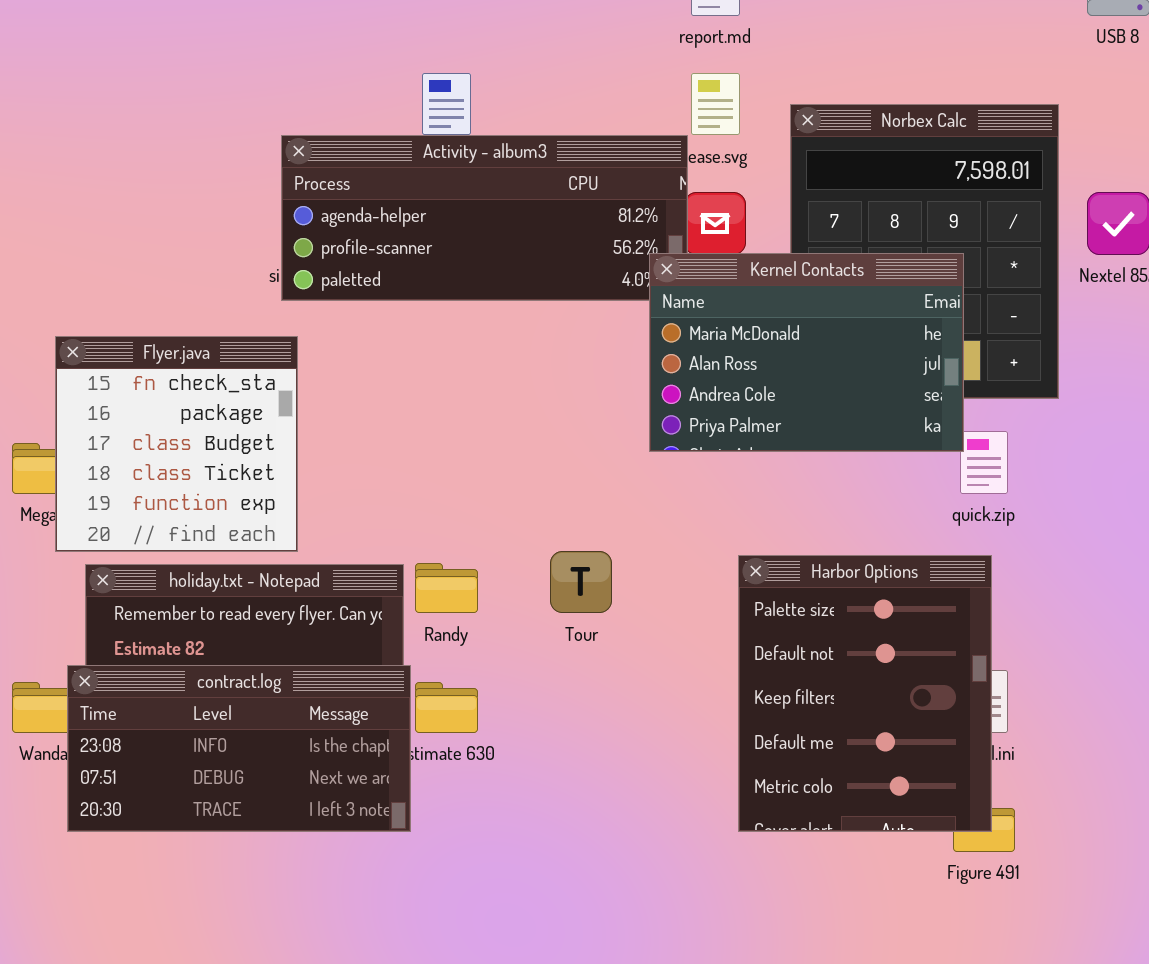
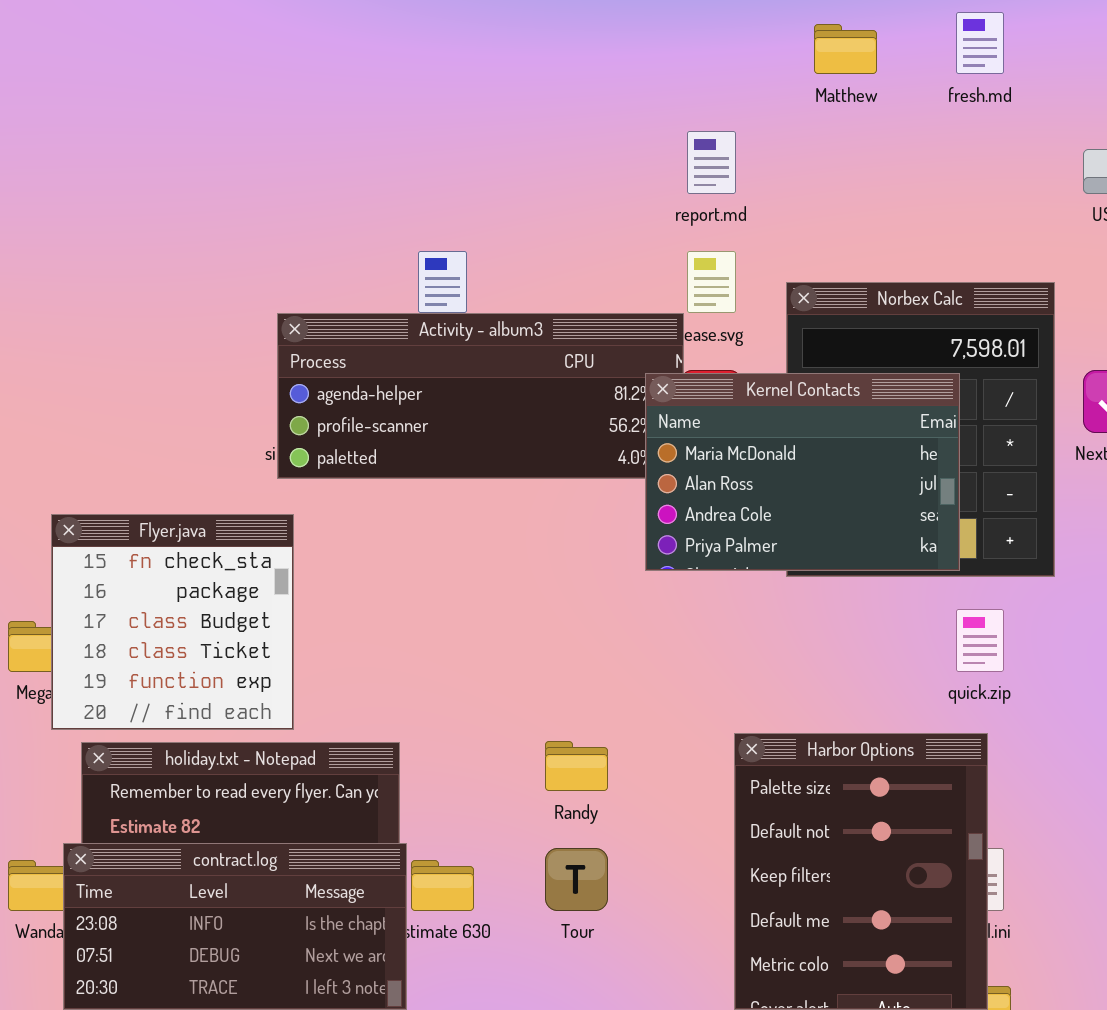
Kernel Contacts: [649,253,964,452] -> [645,373,960,571], moved
Tour: [550,551,612,613] -> [545,848,608,911], moved
Randy: [415,563,478,613] -> [545,741,608,791], moved

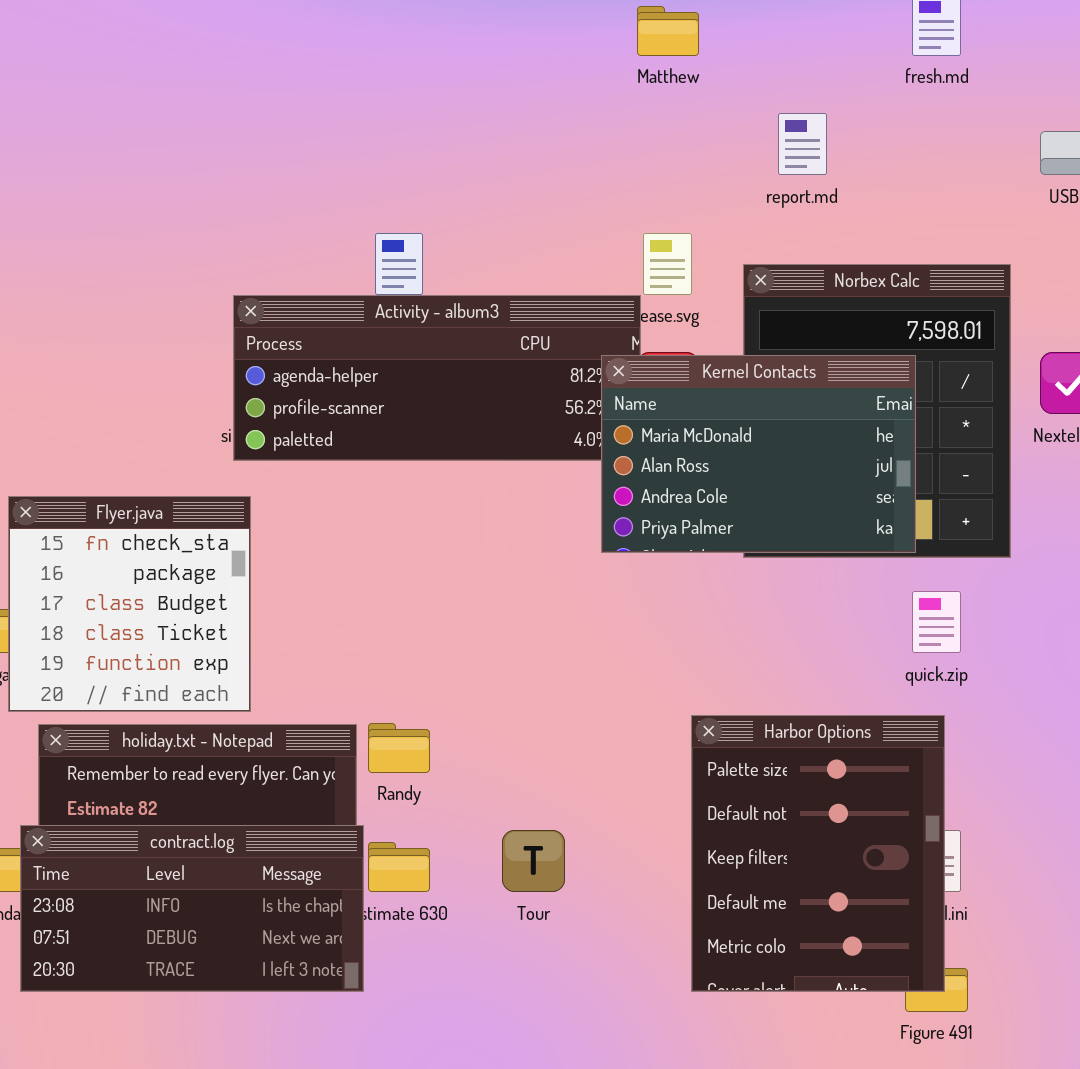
Matthew: [814,24,877,74] -> [637,6,699,56], moved
report.md: [687,131,736,194] -> [778,113,827,175], moved
Randy: [545,741,608,791] -> [368,723,430,773], moved

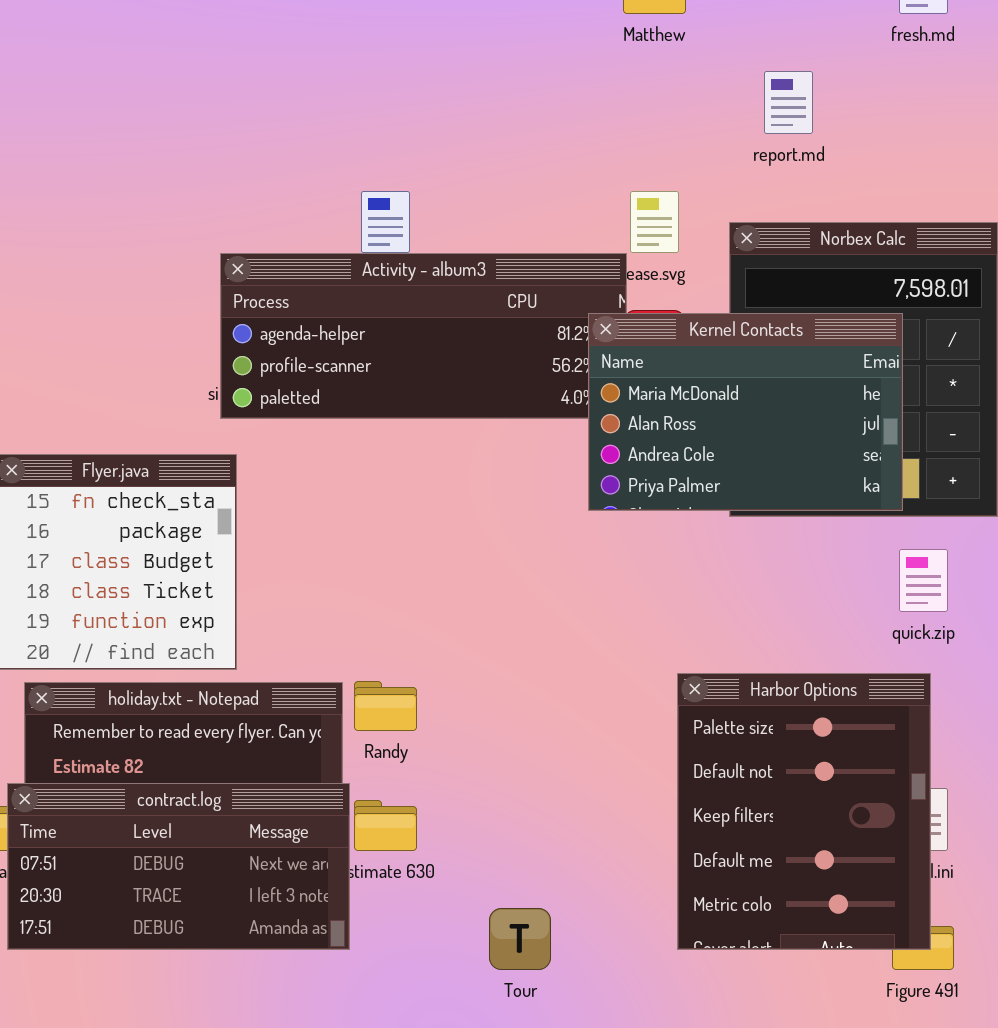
contract.log: [20,825,364,992] -> [7,783,350,950], scrolled down 1 row
Tour: [502,830,565,892] -> [489,908,551,970], moved

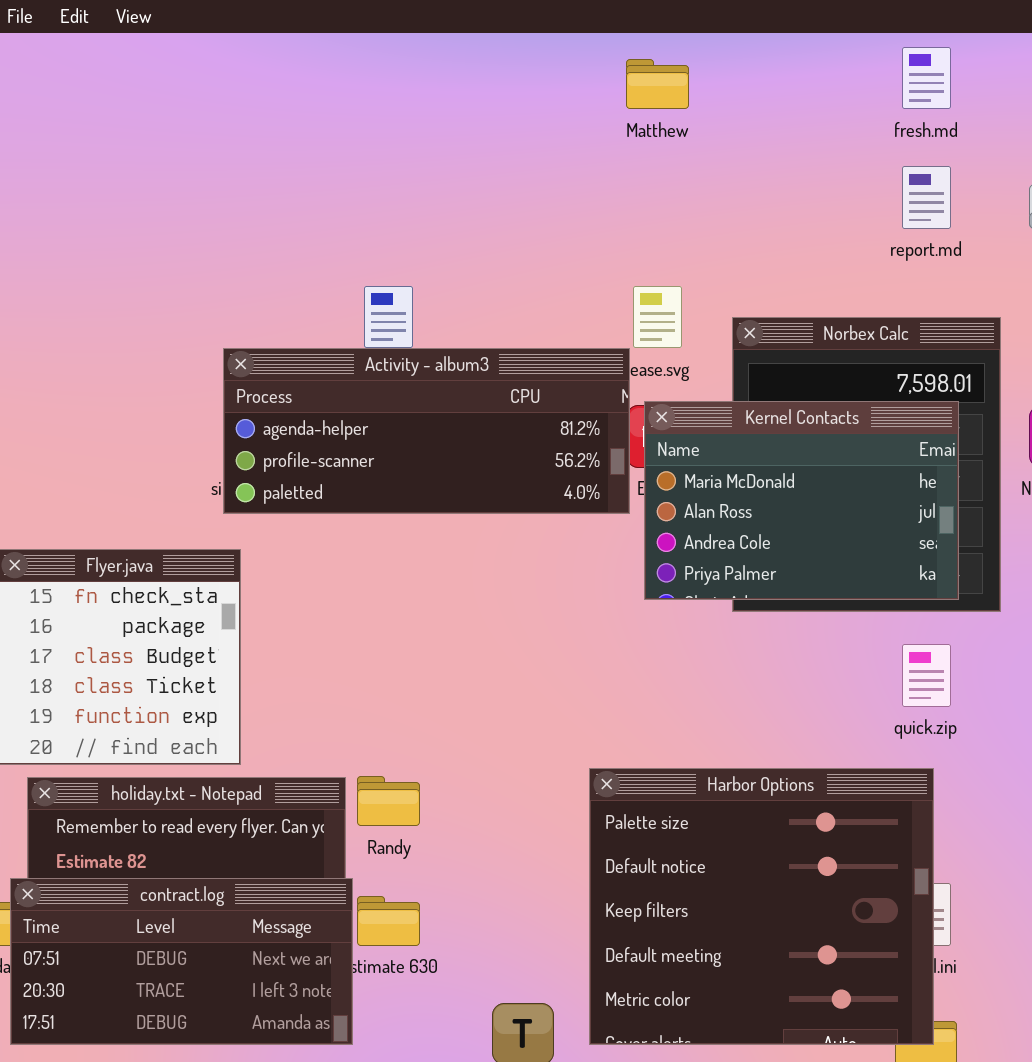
report.md: [764,71,813,134] -> [902,166,951,229], moved
Kernel Contacts: [588,313,903,511] -> [644,401,959,600], moved
Harbor Options: [677,673,931,950] -> [589,768,934,1045], resized

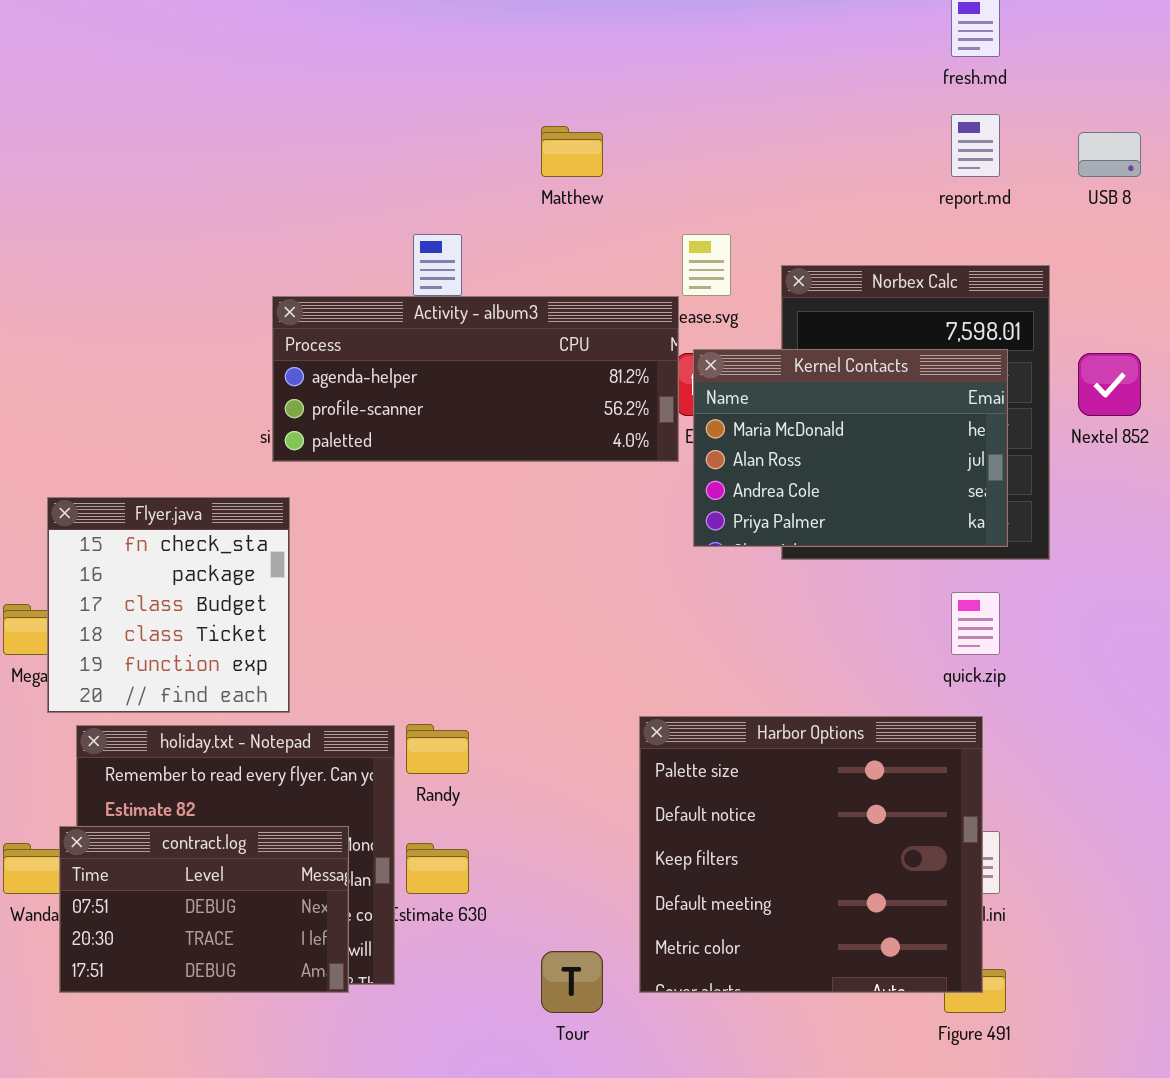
Matthew: [626,59,689,109] -> [541,126,603,177], moved
contract.log: [10,878,353,1045] -> [59,826,349,993], resized

